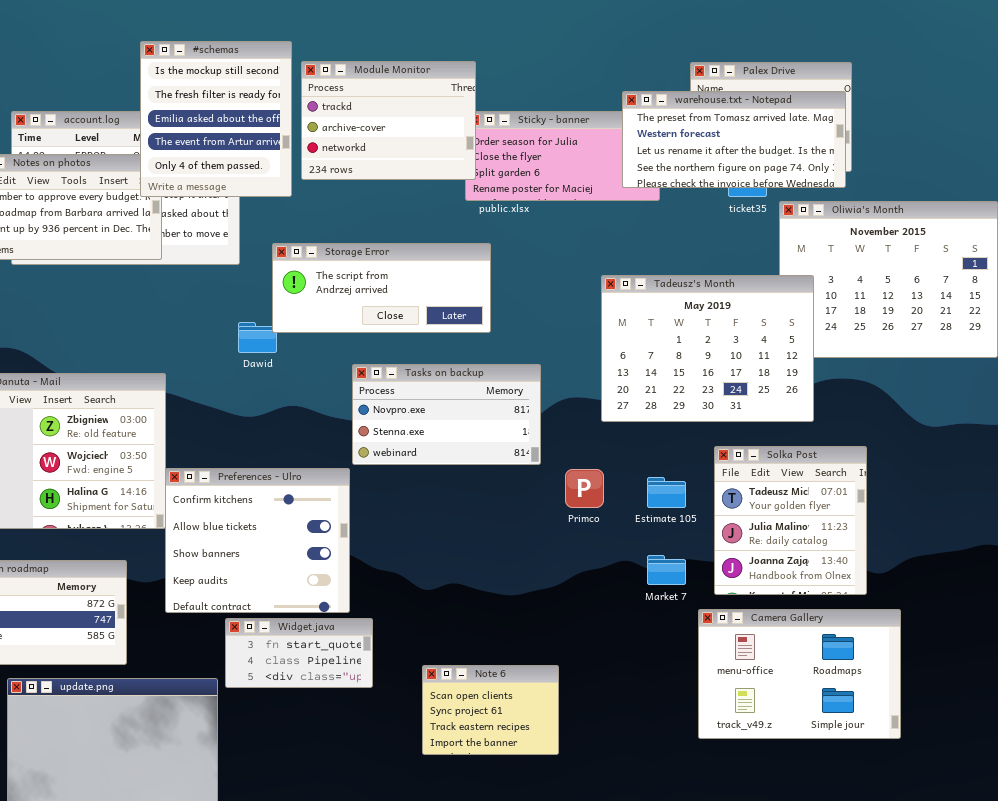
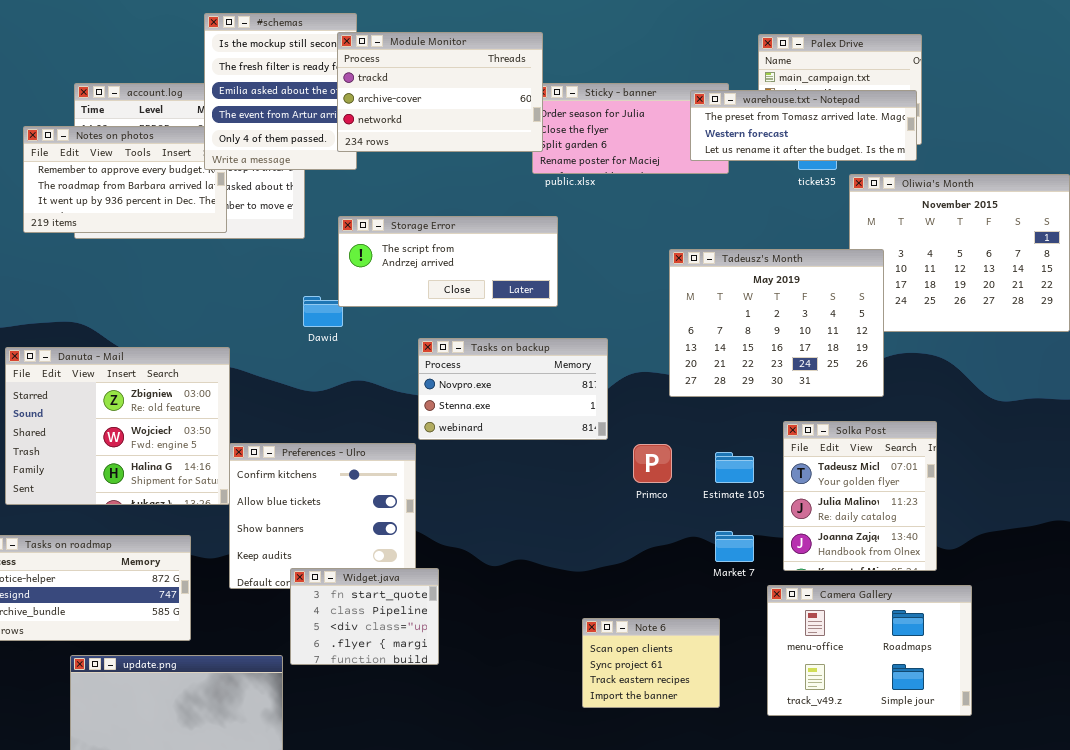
Module Monitor: [301,61,476,180] -> [337,32,543,152], resized
warehouse.txt - Notepad: [622,91,846,188] -> [690,90,917,161], resized
Widget.java: [225,618,373,688] -> [290,568,439,665], resized
Note 6: [422,665,559,755] -> [582,618,720,708], moved

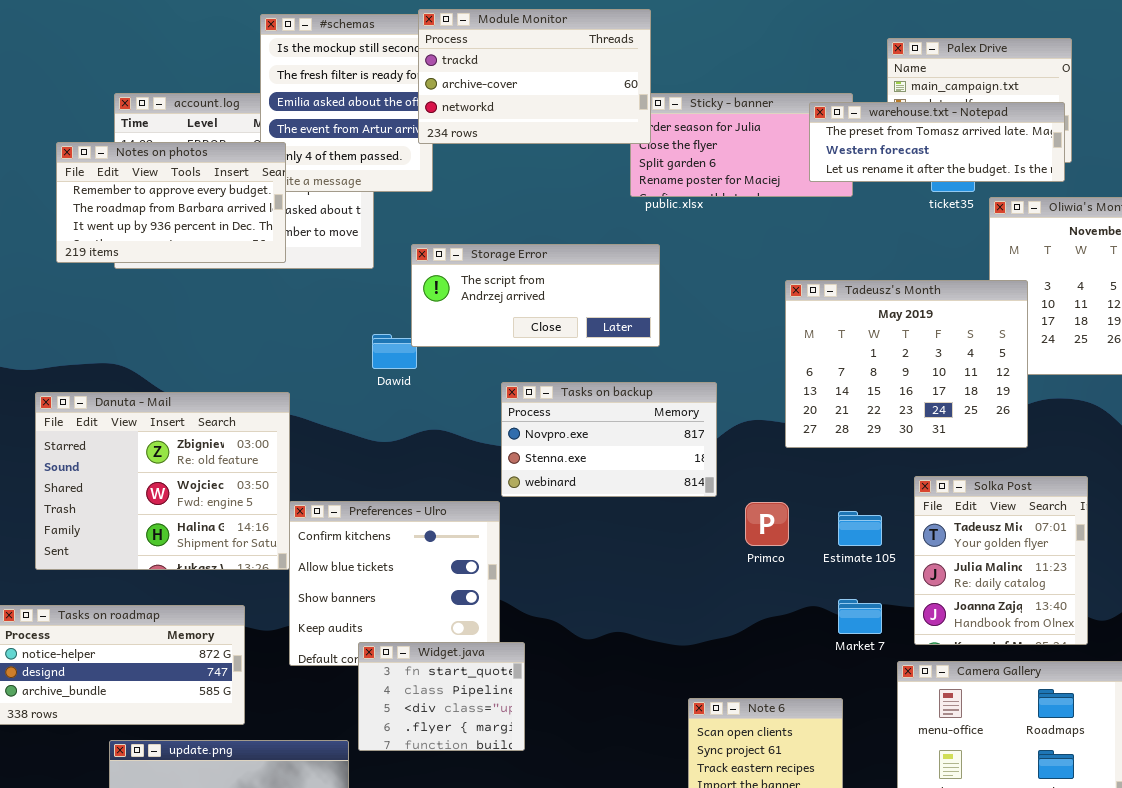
Module Monitor: [337,32,543,152] -> [418,9,651,144], moved
Notes on photos: [23,126,227,233] -> [56,142,286,263], raised

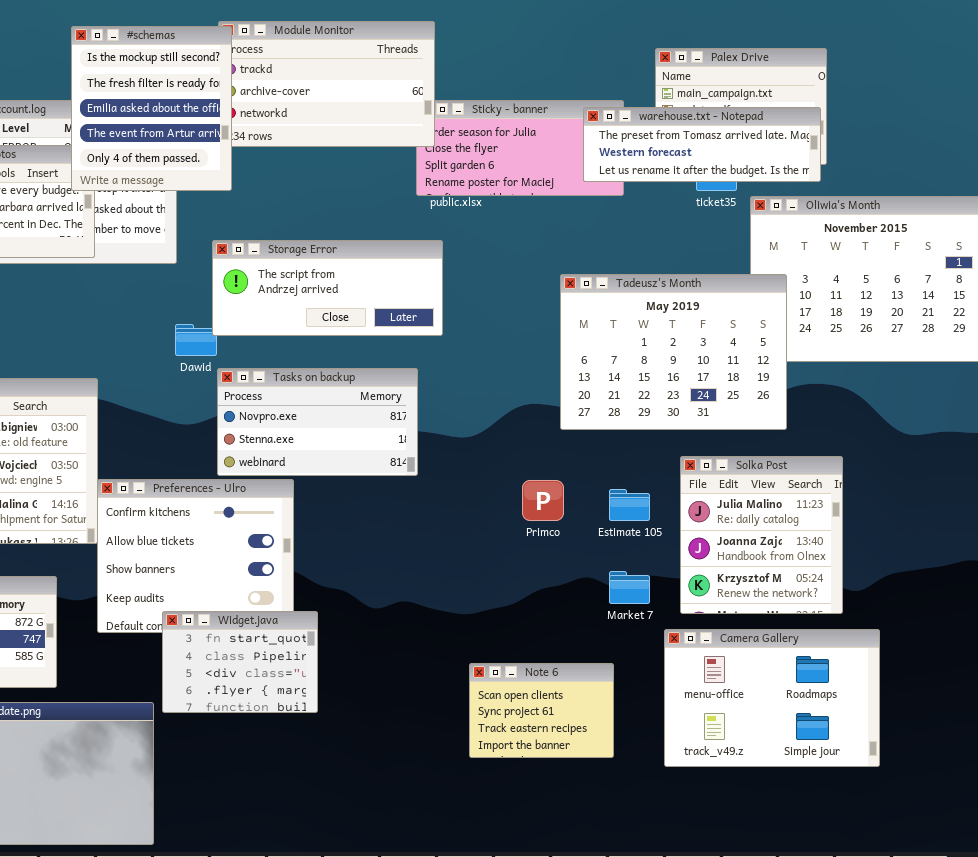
#schemas: [260,14,433,192] -> [71,26,232,191], raised
Tasks on backup: [501,382,717,497] -> [217,368,418,476], moved
Solka Post: [914,476,1088,645] -> [680,456,843,614], scrolled down 1 row

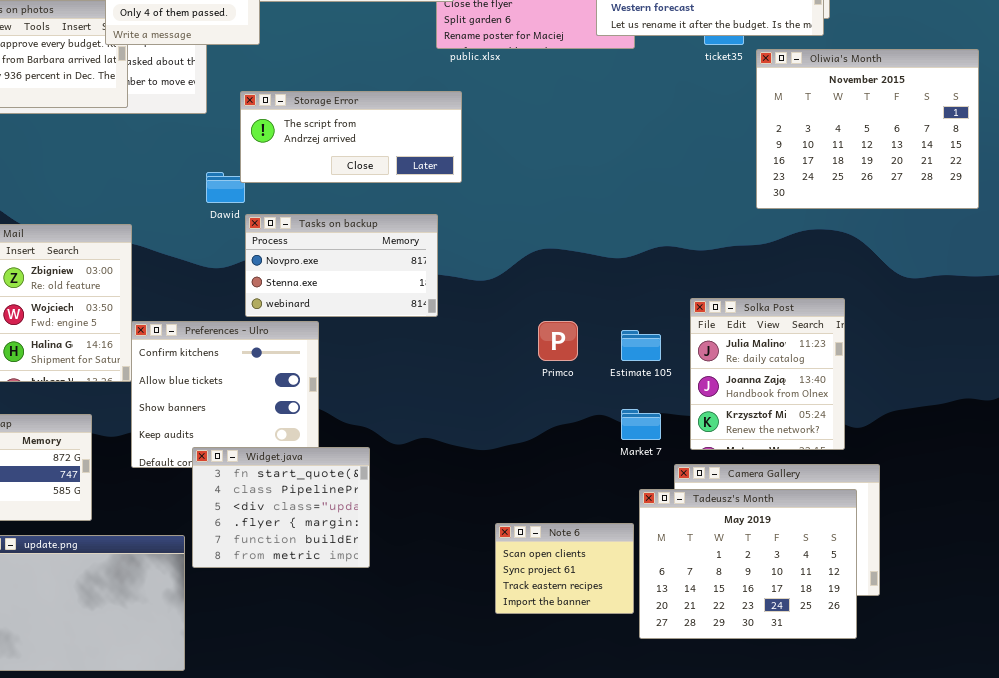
Tadeusz's Month: [560,274,787,430] -> [639,489,857,639], moved
Widget.java: [162,611,318,713] -> [192,447,370,568], resized
Note 6: [469,663,614,758] -> [495,523,634,614], moved

